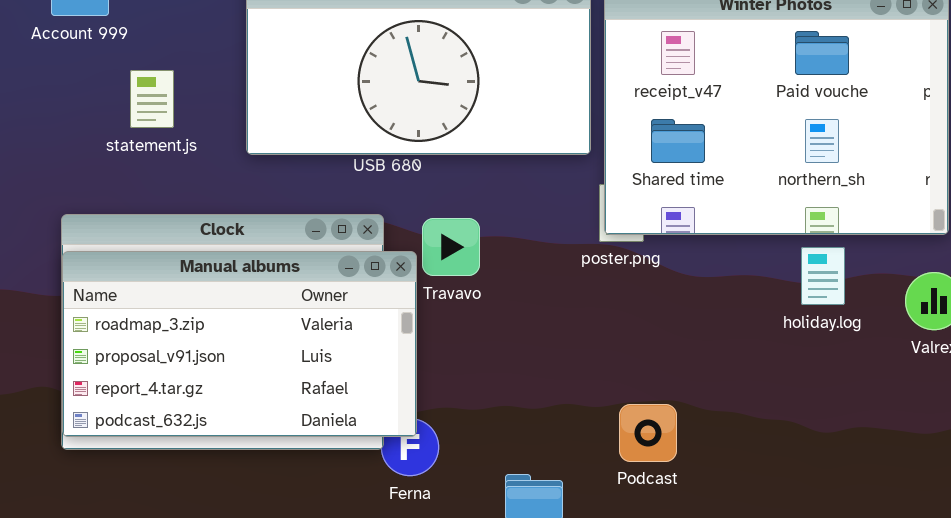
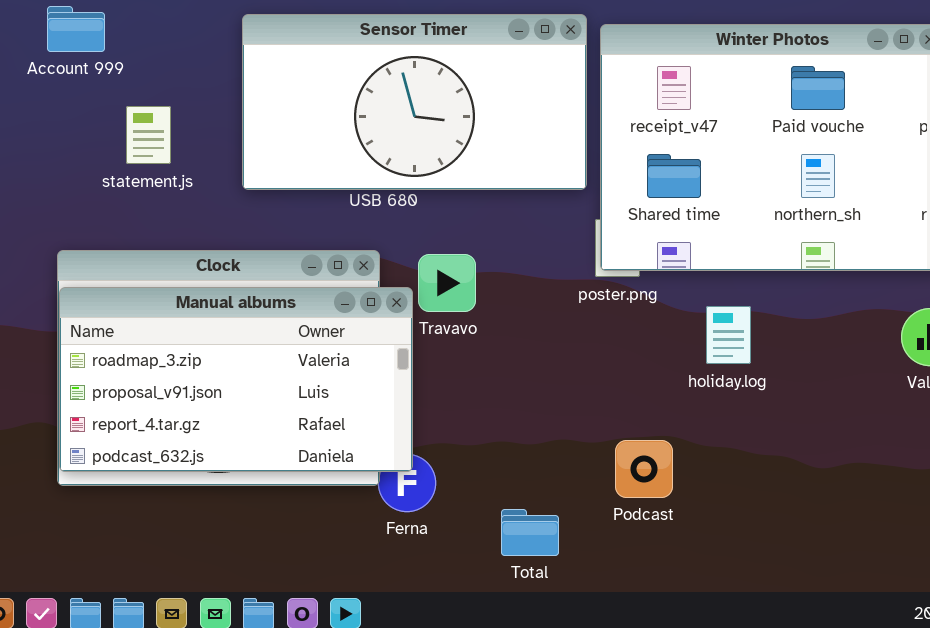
holiday.log: [801,247,845,305] -> [706,306,751,364], moved

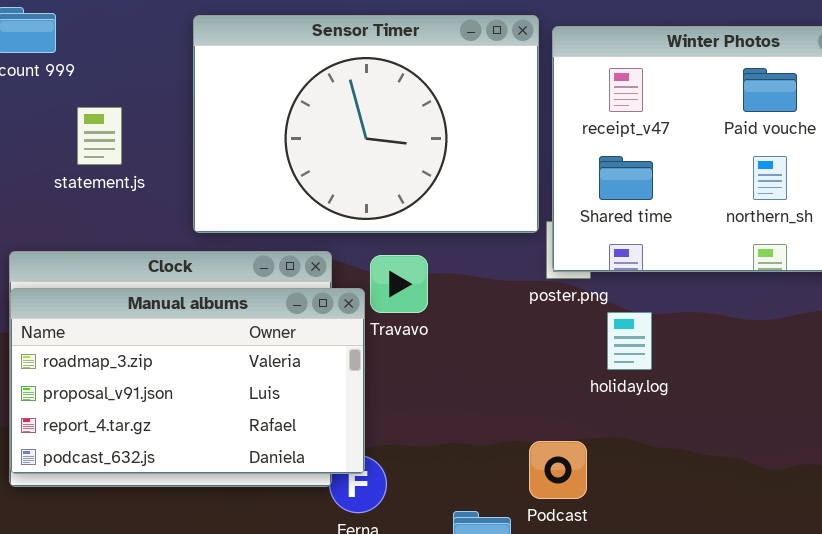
Sensor Timer: [242,14,587,190] -> [193,15,539,233], resized
holiday.log: [706,306,751,364] -> [607,312,652,370], moved
Podcast: [615,440,673,498] -> [529,441,587,499], moved

